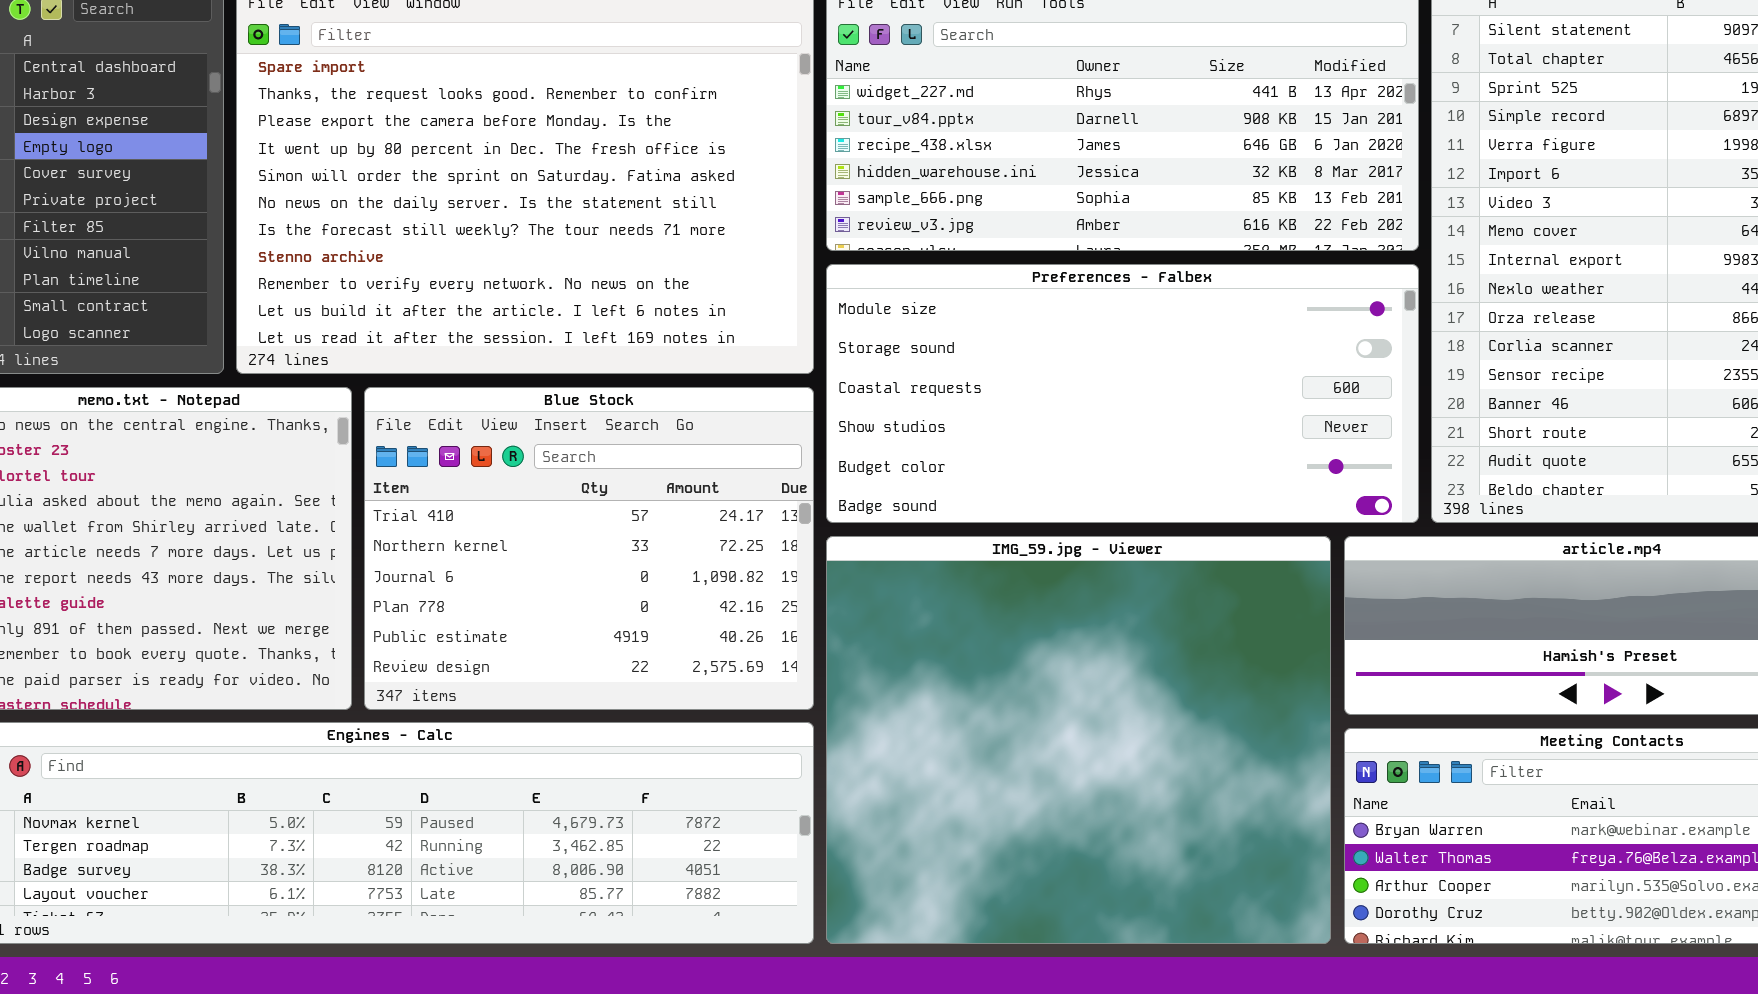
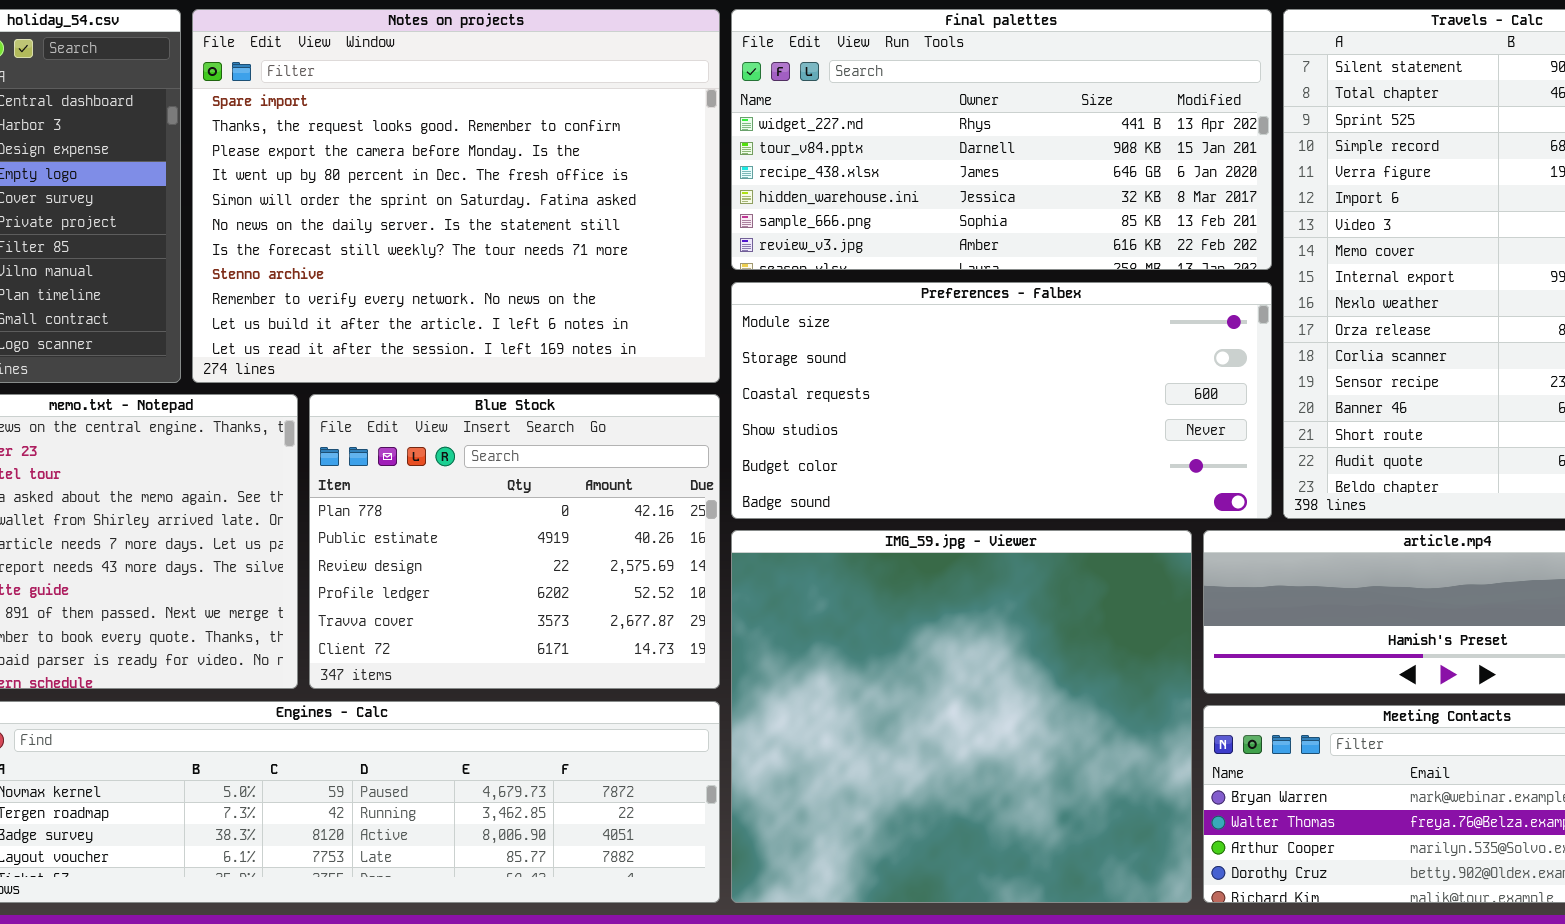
Blue Stock: [364,387,814,710] -> [309,394,720,689], scrolled down 3 rows

